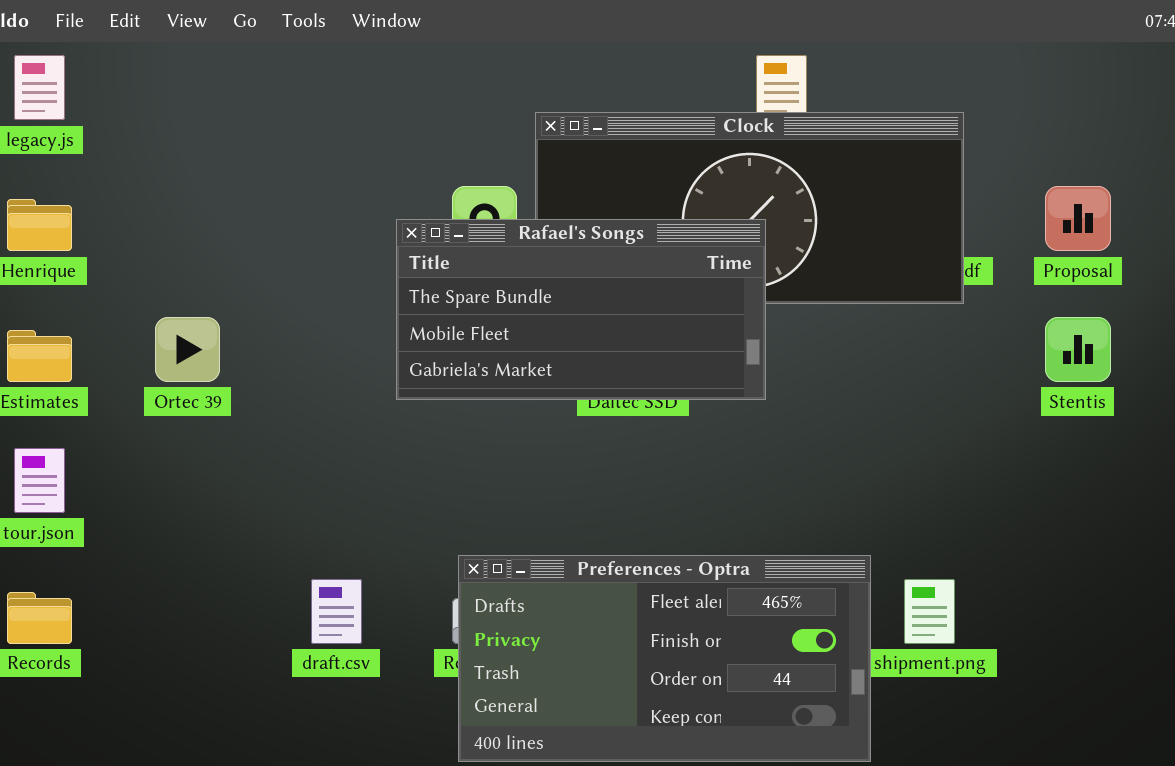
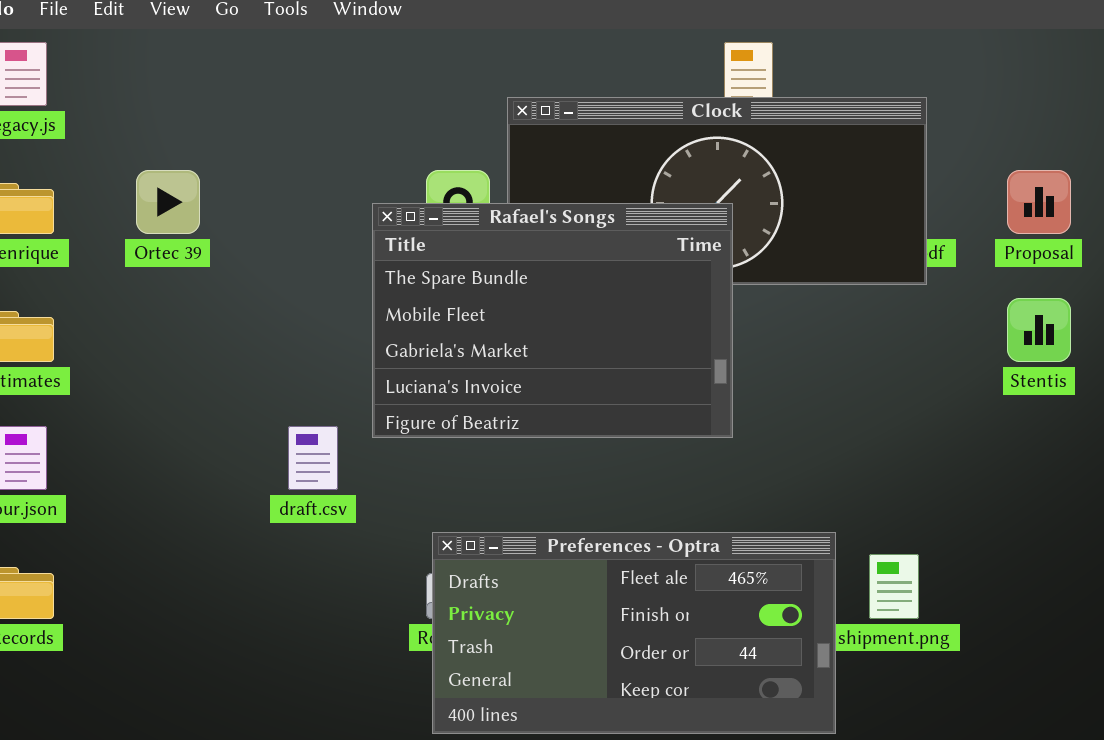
Rafael's Songs: [396,219,766,400] -> [372,203,733,438], resized
Ortec 39: [155,317,220,382] -> [136,170,200,234], moved
draft.csv: [311,579,362,644] -> [288,426,338,490], moved

